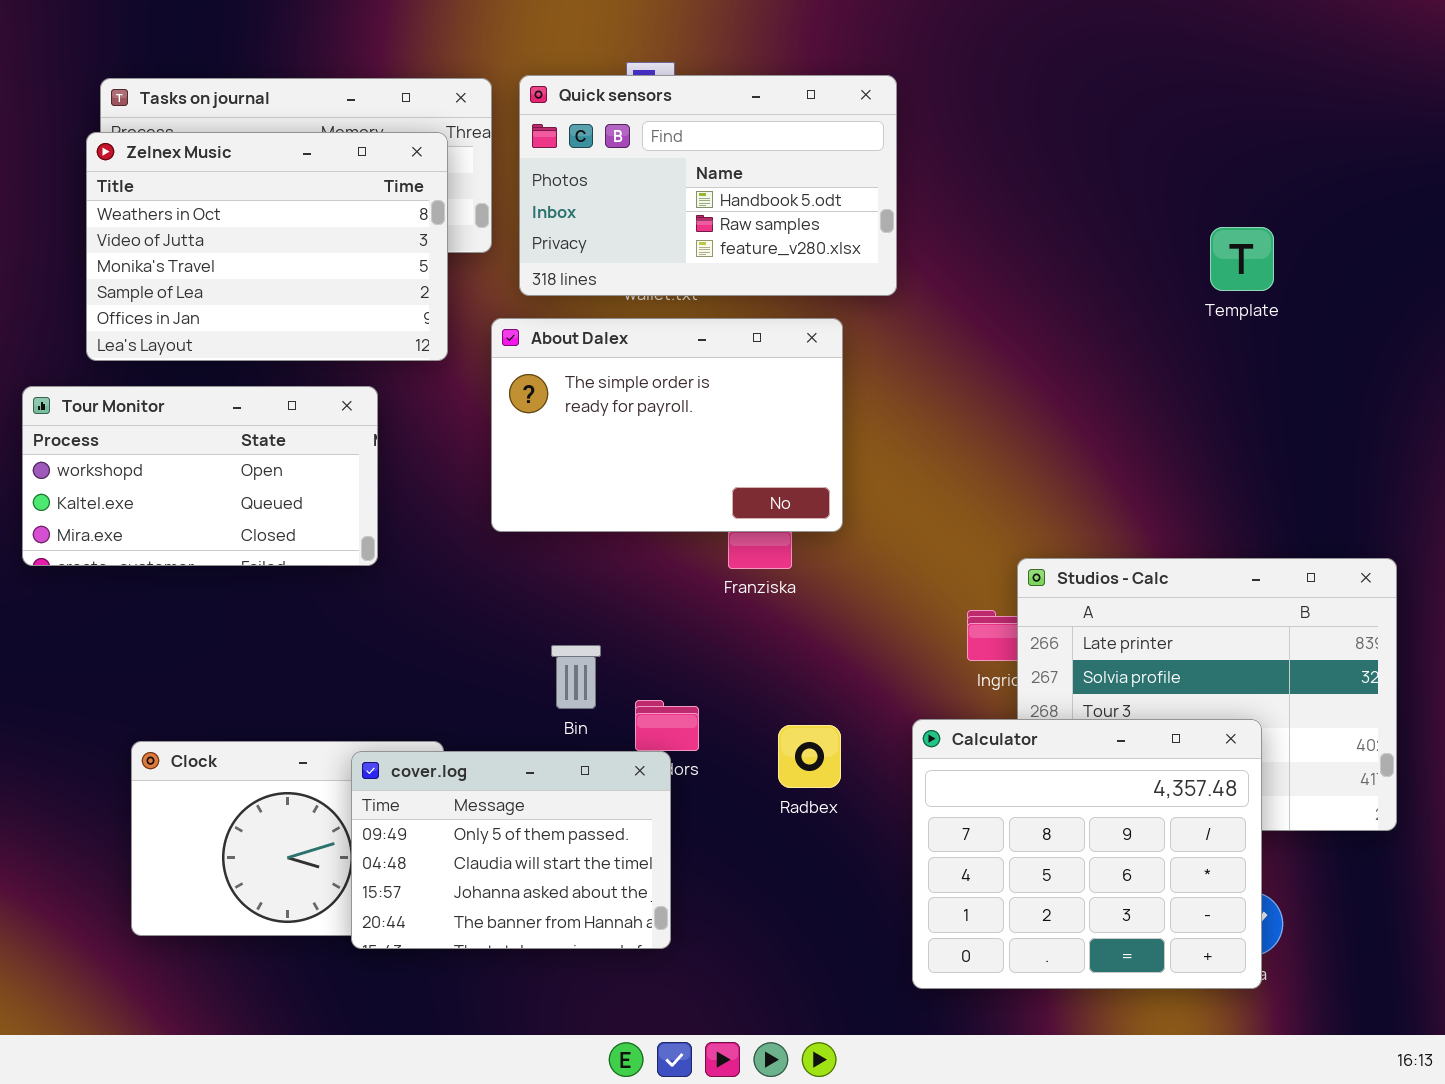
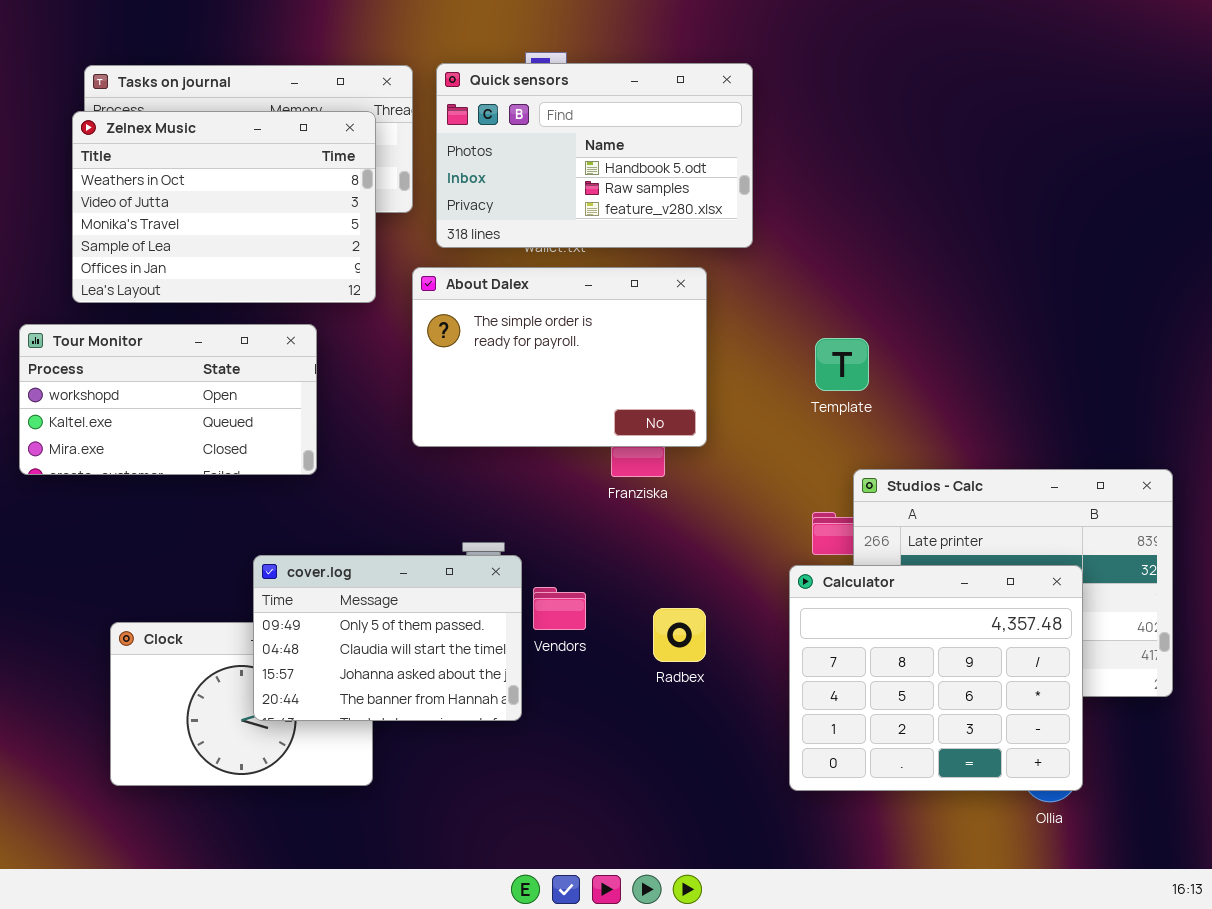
Template: [1210,227,1274,291] -> [815,338,869,391], moved
Calculator: [912,719,1262,989] -> [789,565,1083,791], moved
cover.log: [351,751,671,949] -> [253,555,522,721], moved

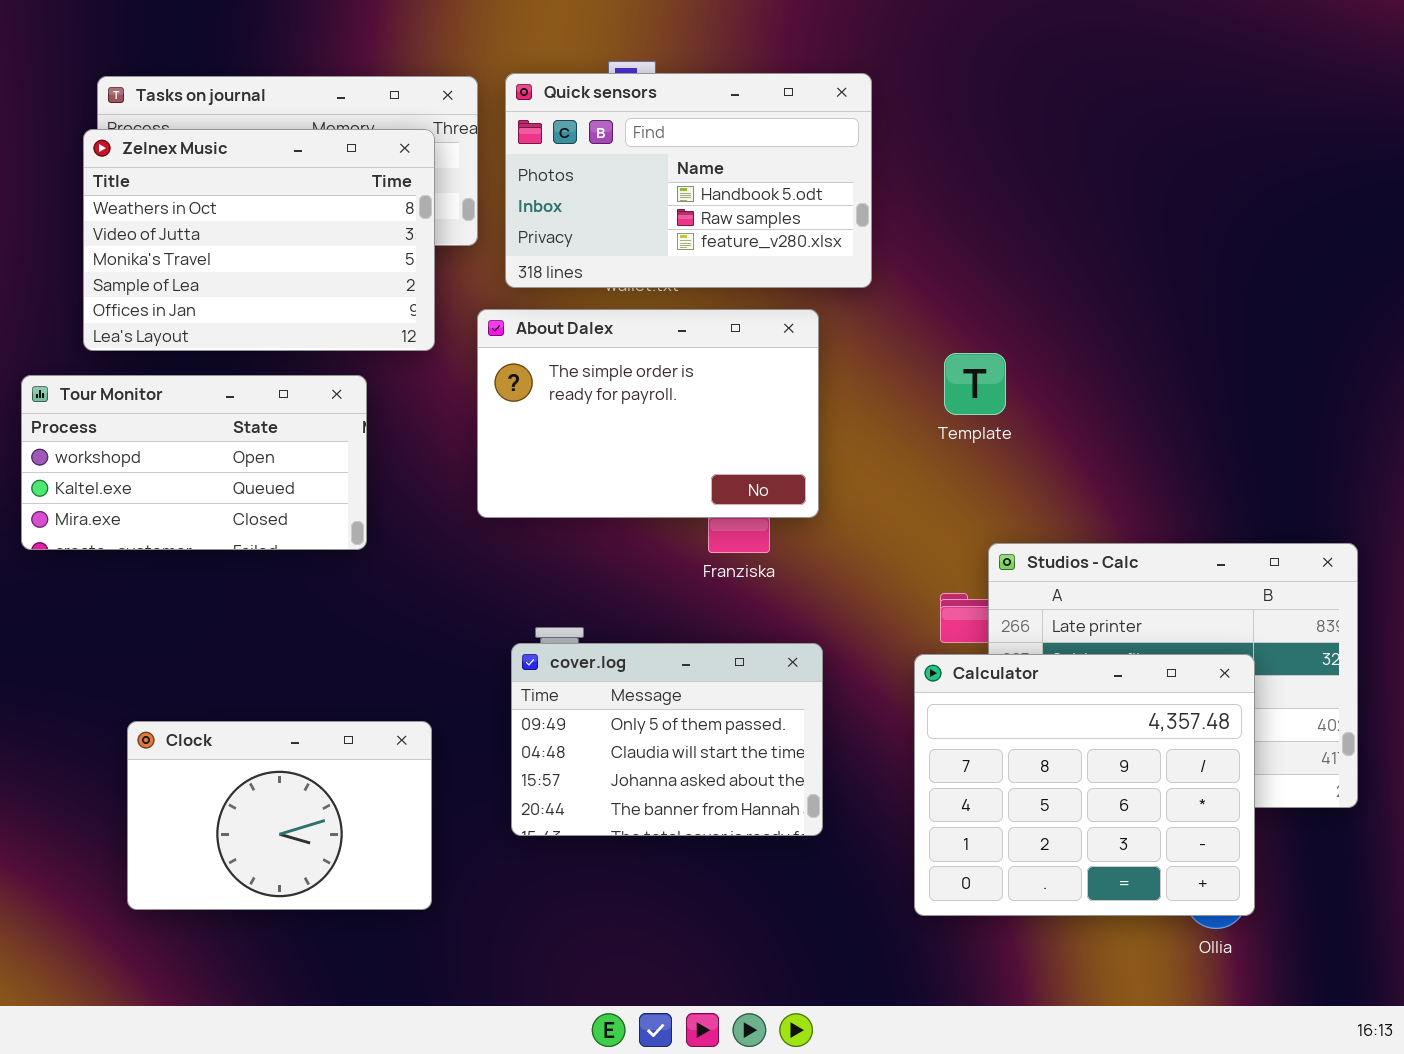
Template: [815,338,869,391] -> [944,353,1006,415], moved
cover.log: [253,555,522,721] -> [511,643,823,836], moved

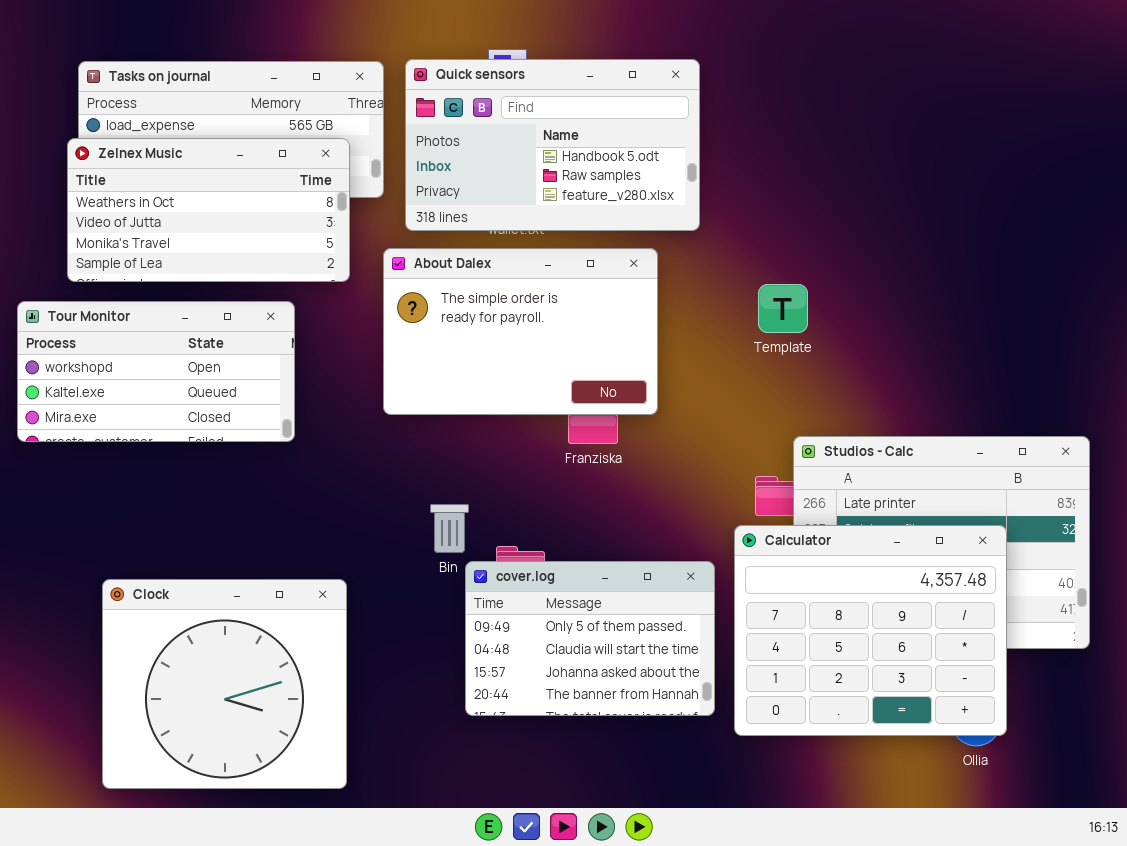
Zelnex Music: [83,129,435,351] -> [67,138,350,282], resized
cover.log: [511,643,823,836] -> [465,561,715,716], moved
Clock: [127,721,432,910] -> [102,579,347,789], resized

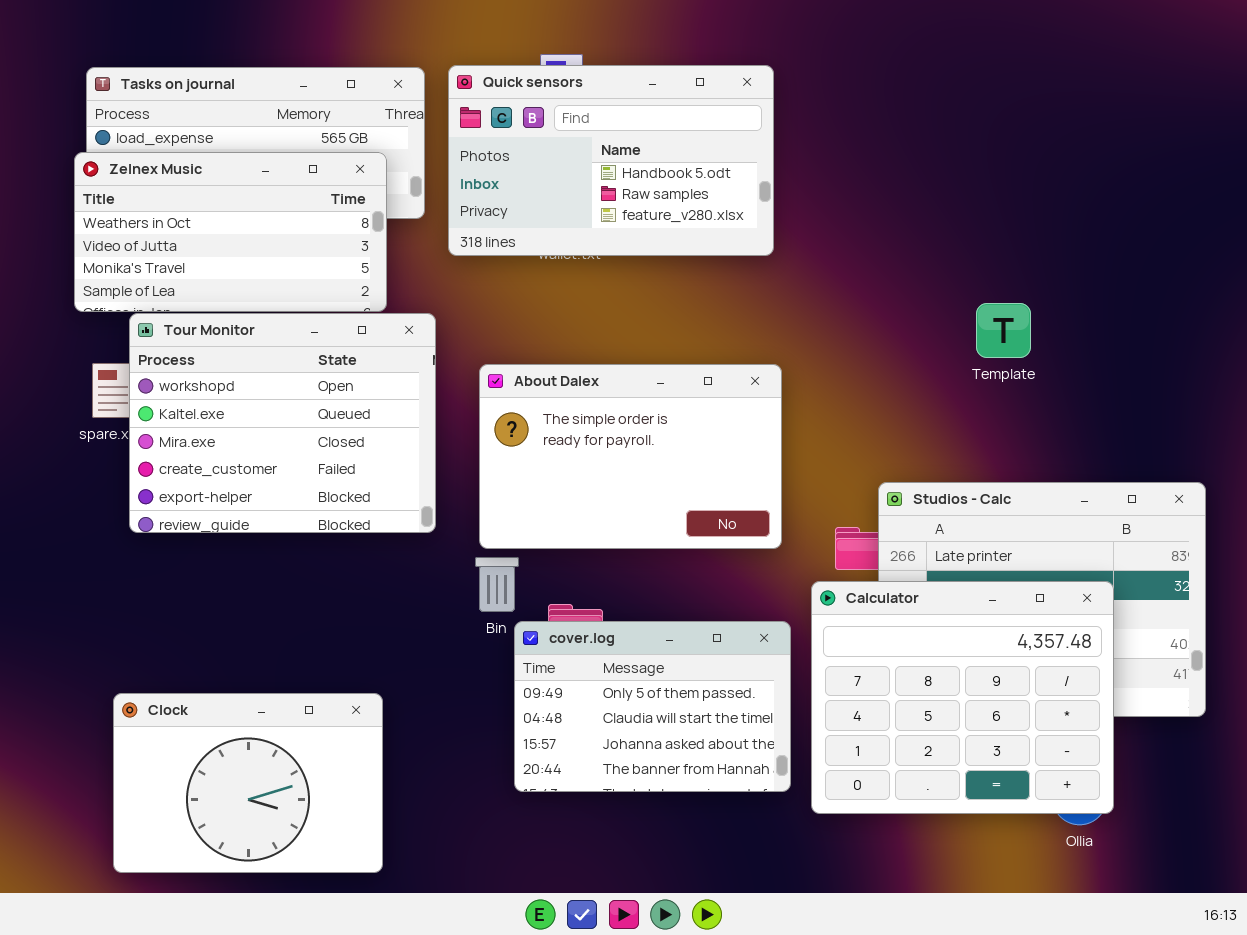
About Dalex: [383,248,658,415] -> [479,364,782,549], moved
Template: [758,284,808,333] -> [976,303,1031,358], moved
Tour Monitor: [17,301,295,442] -> [129,313,436,533], moved, resized
Clock: [102,579,347,789] -> [113,693,383,873], resized

